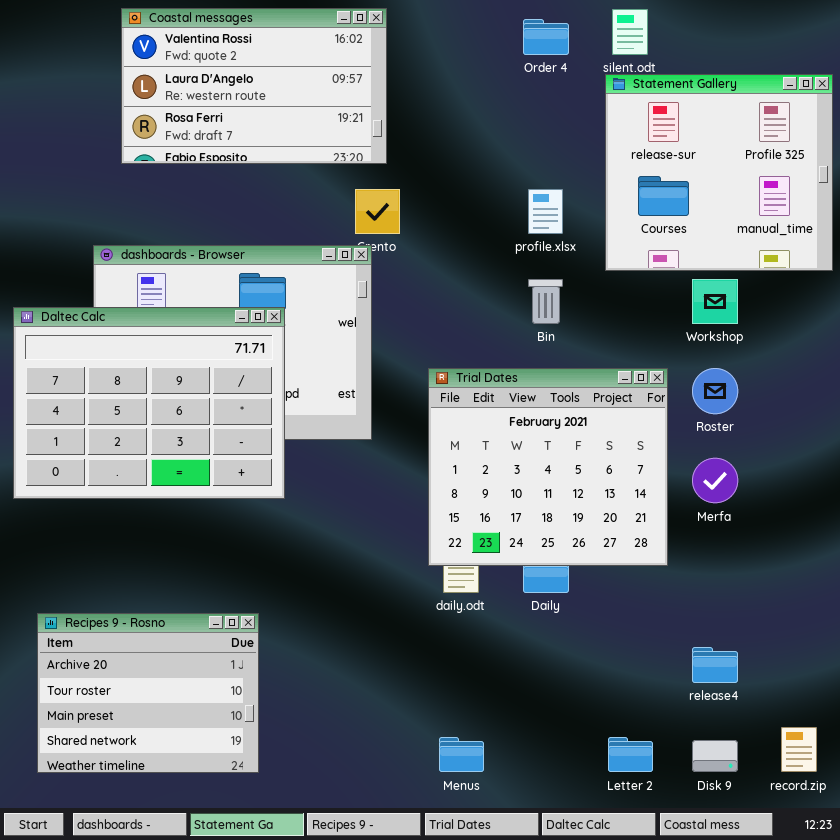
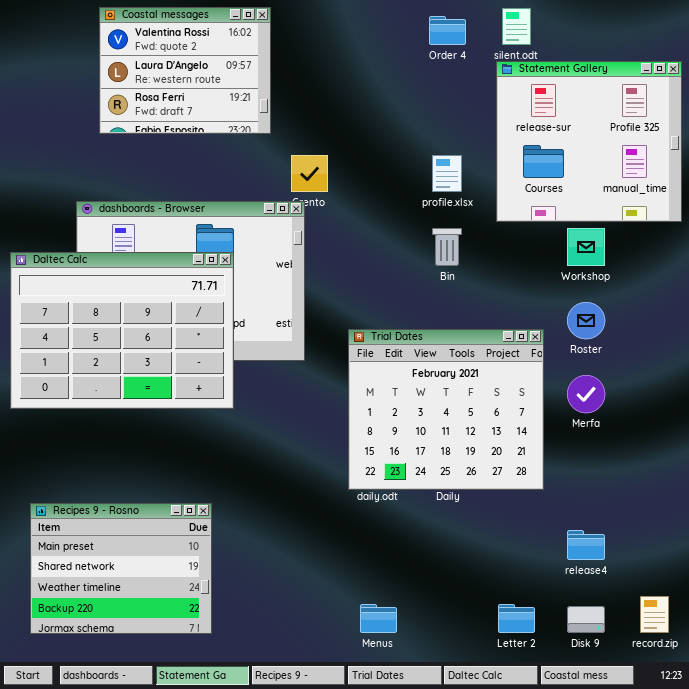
Coastal messages: [121,8,387,164] -> [99,7,271,134], resized
Trial Dates: [428,368,668,566] -> [348,329,544,490], moved
Recipes 9 - Rosno: [37,613,259,773] -> [30,503,212,634], scrolled down 2 rows

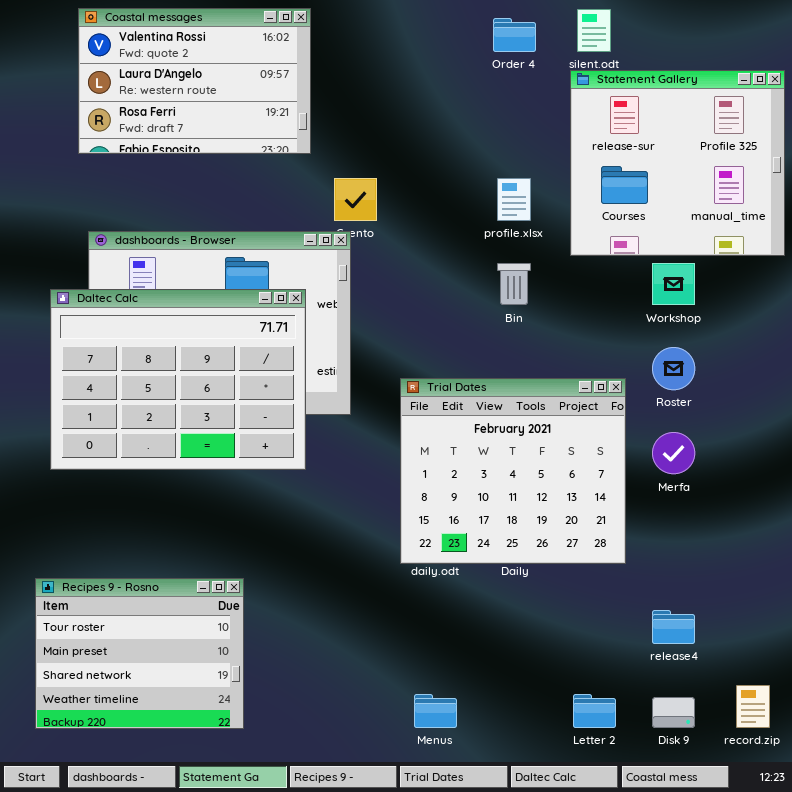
Coastal messages: [99,7,271,134] -> [78,8,311,154], resized
Daltec Calc: [10,252,234,409] -> [50,289,306,470], moved
Recipes 9 - Rosno: [30,503,212,634] -> [35,578,244,729], scrolled up 1 row

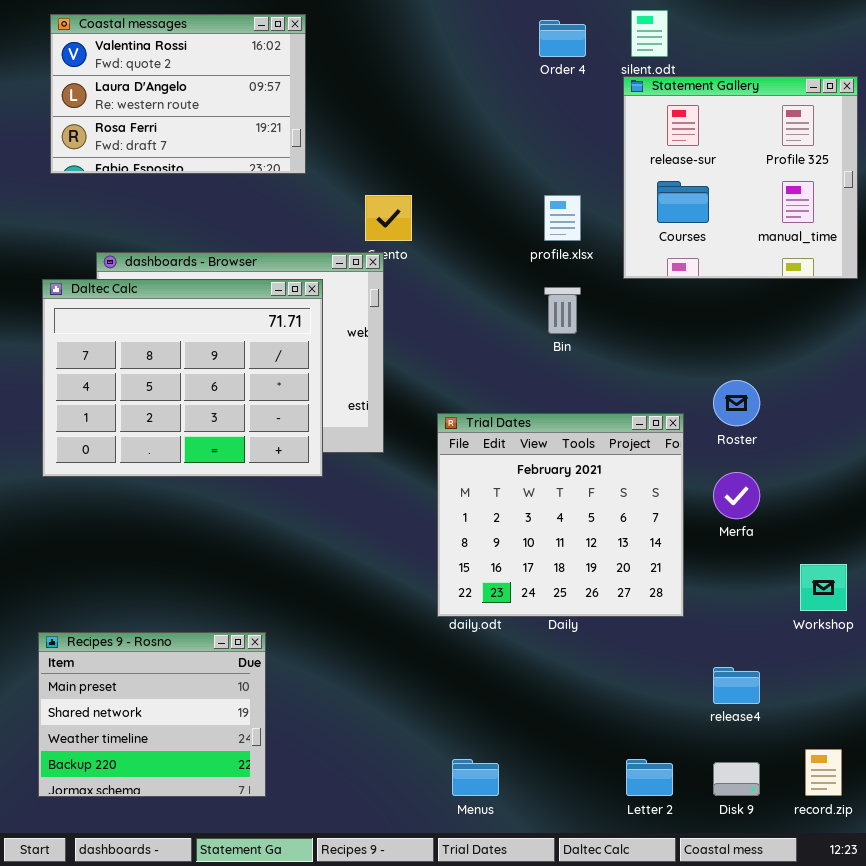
Coastal messages: [78,8,311,154] -> [50,14,306,174], moved
Workshop: [652,263,695,305] -> [800,564,847,611], moved
Daltec Calc: [50,289,306,470] -> [42,279,323,477], moved
Recipes 9 - Rosno: [35,578,244,729] -> [38,632,266,797], scrolled down 1 row

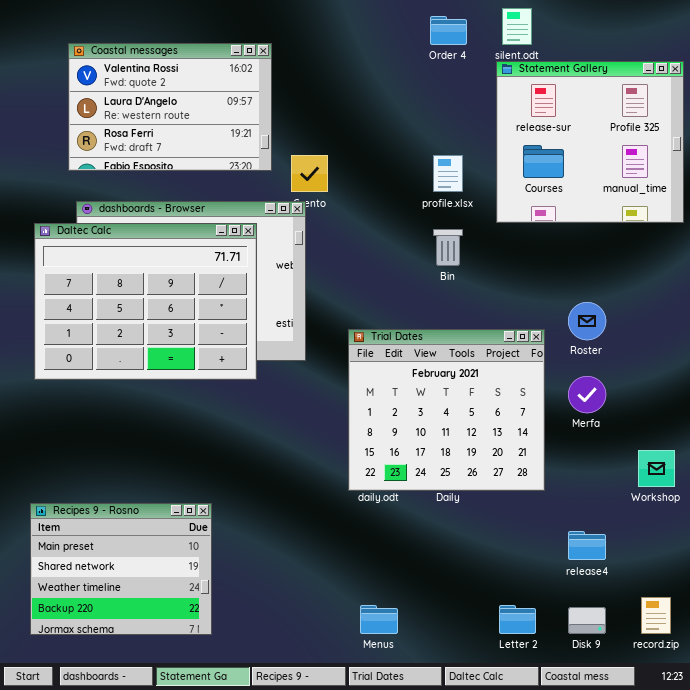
Coastal messages: [50,14,306,174] -> [68,43,272,171], moved

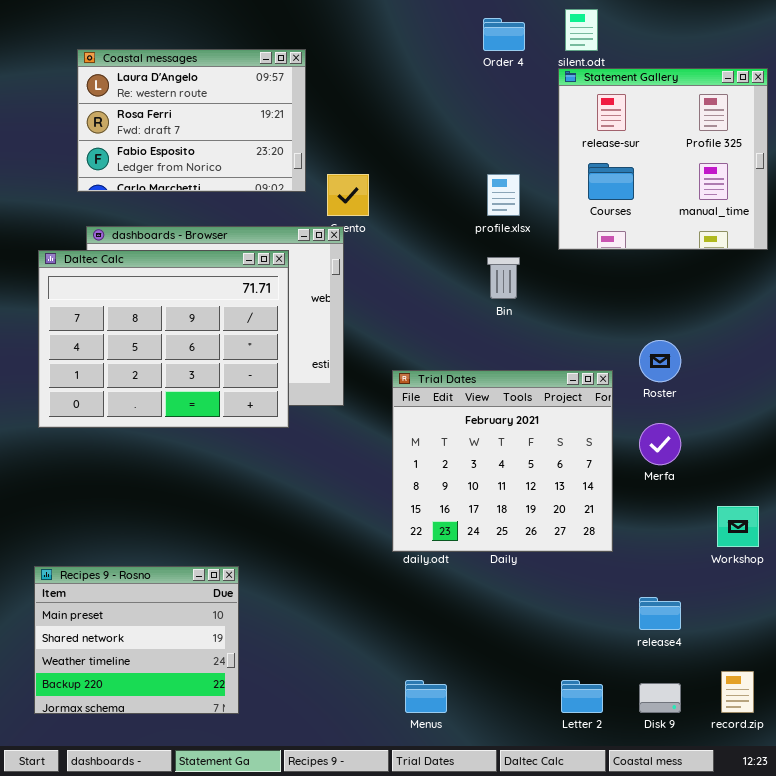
Coastal messages: [68,43,272,171] -> [77,49,306,192], scrolled down 1 row

